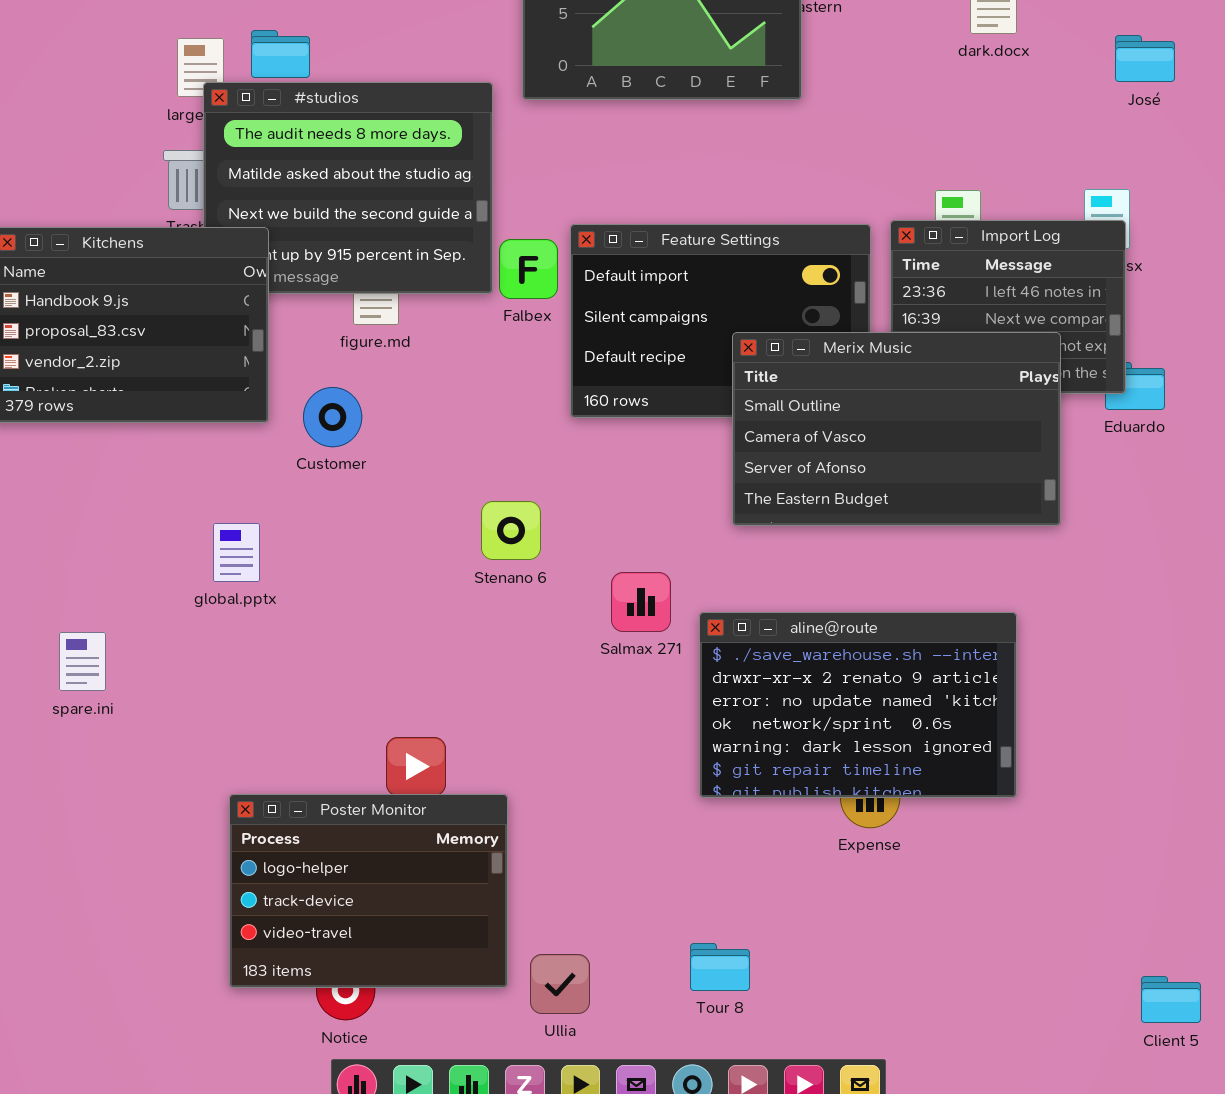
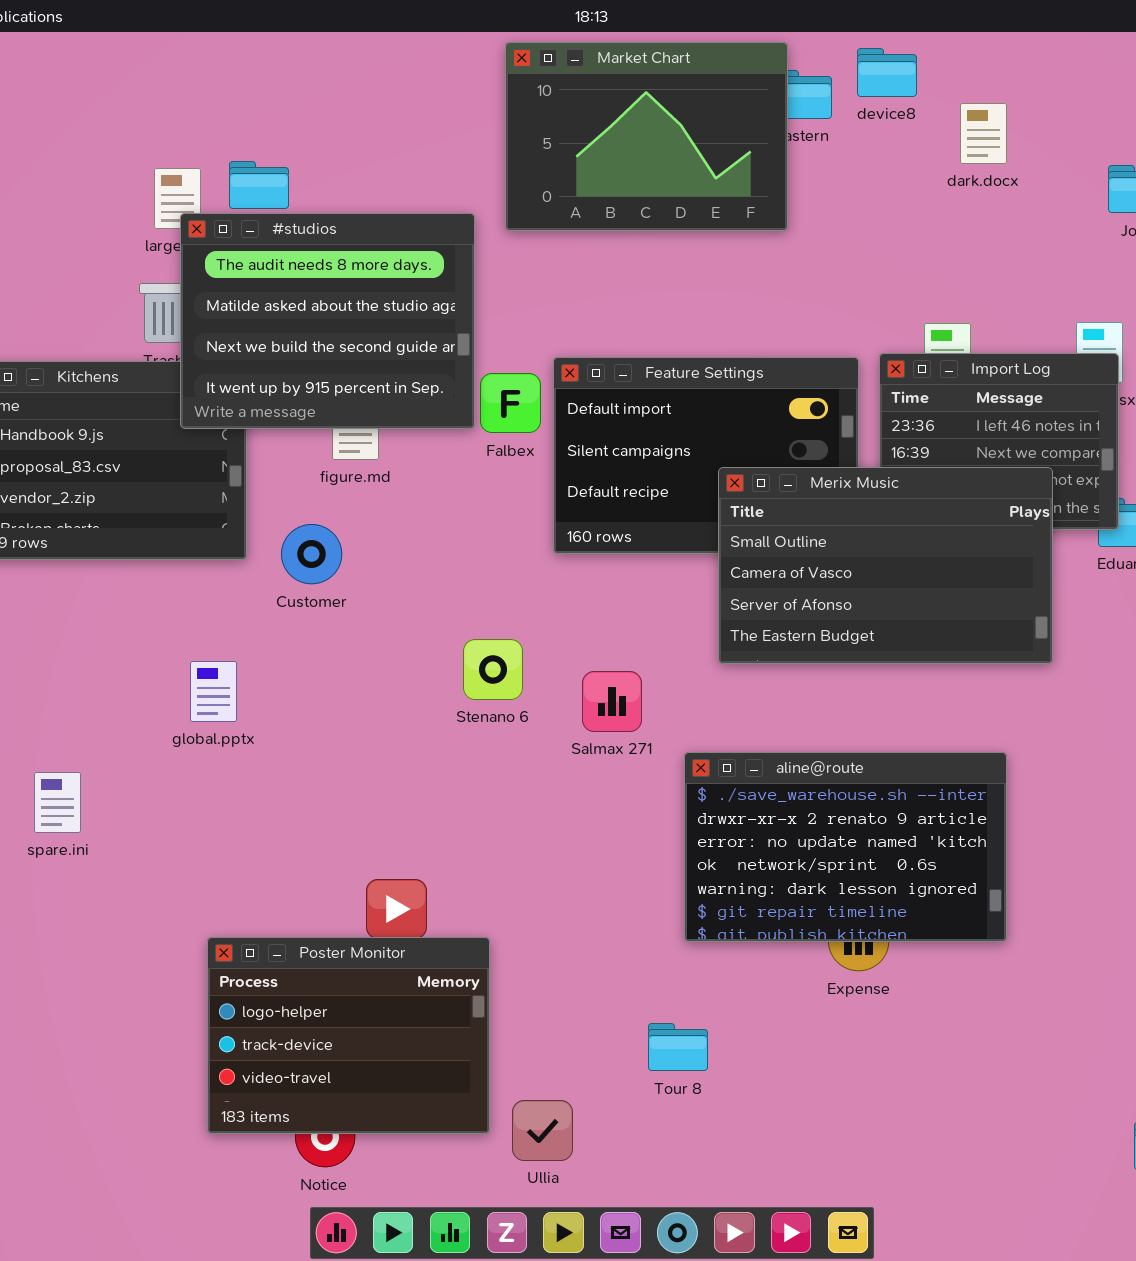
#studios: [203,82,493,294] -> [180,213,475,429], raised
Salmax 271: [611,572,671,632] -> [582,671,642,732], moved
Tour 8: [690,943,750,991] -> [648,1023,708,1071], moved

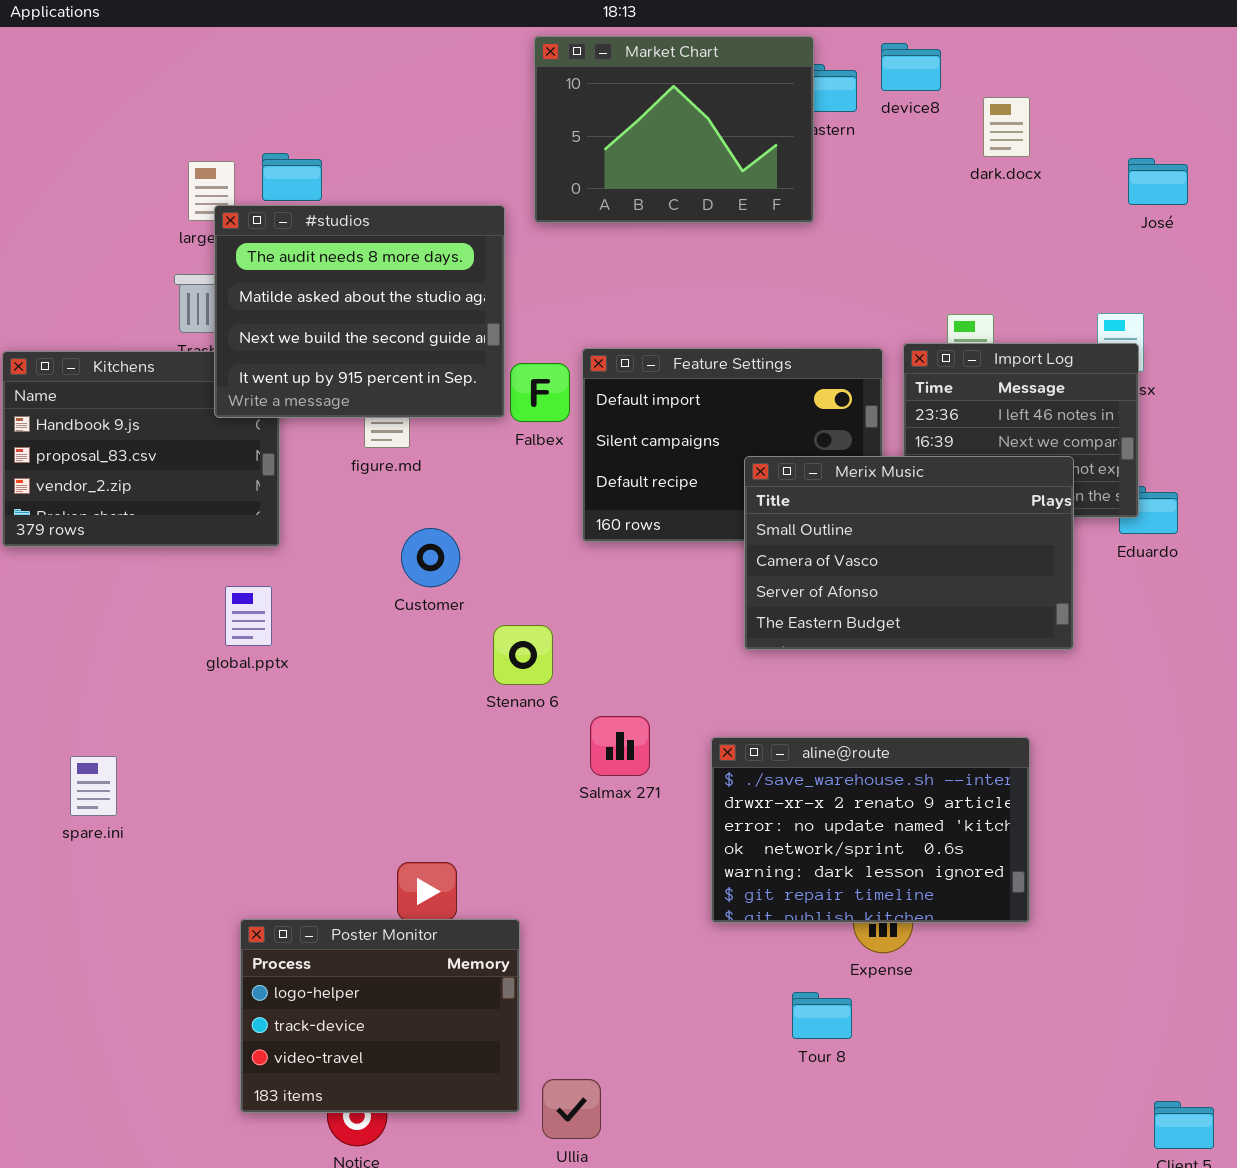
Customer: [281,524,342,584] -> [401,528,460,587], moved
global.pptx: [190,661,237,722] -> [225,586,272,646], moved
Salmax 271: [582,671,642,732] -> [590,716,650,776], moved
Tour 8: [648,1023,708,1071] -> [792,992,852,1039], moved

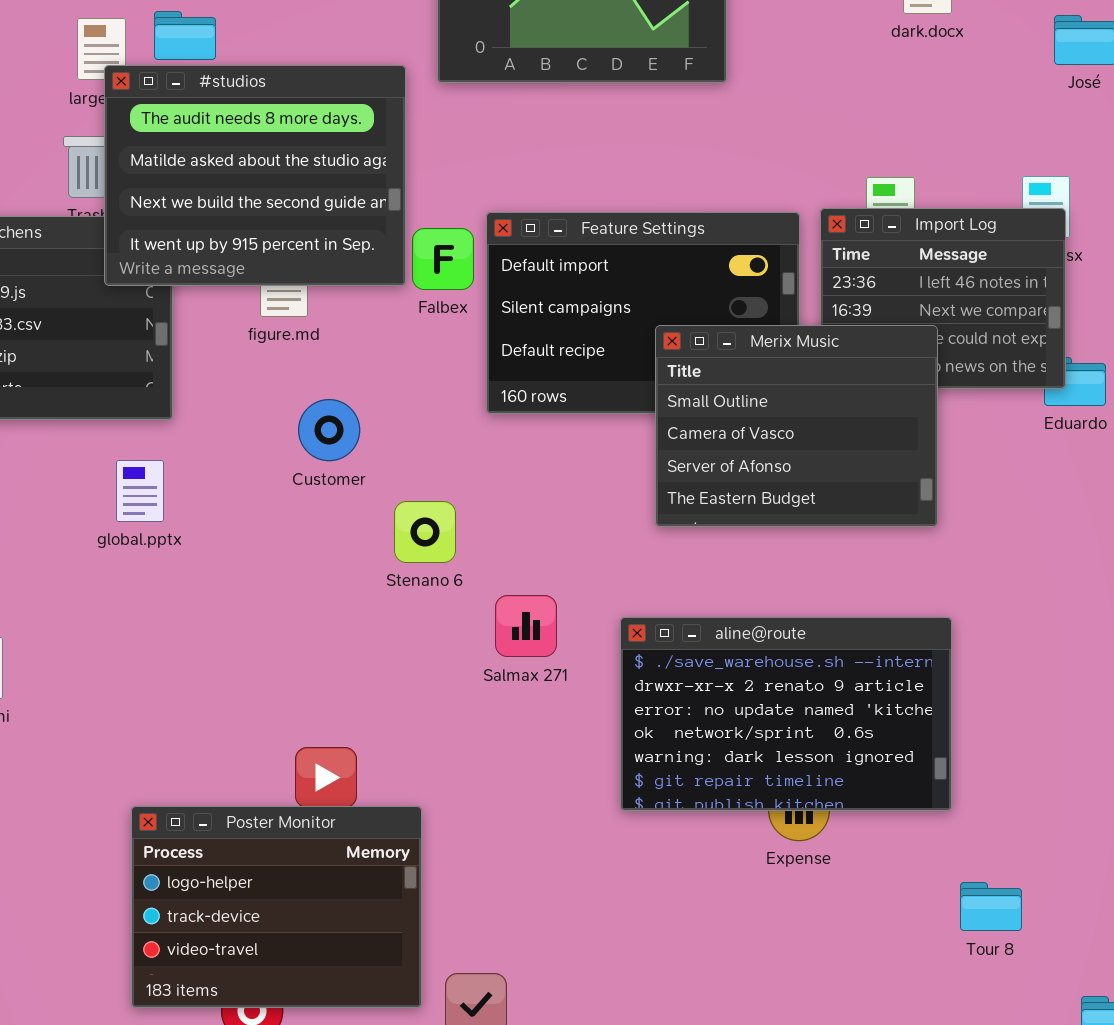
Merix Music: [744,456,1074,650] -> [655,325,938,527], resized
Tour 8: [792,992,852,1039] -> [960,882,1022,931], moved

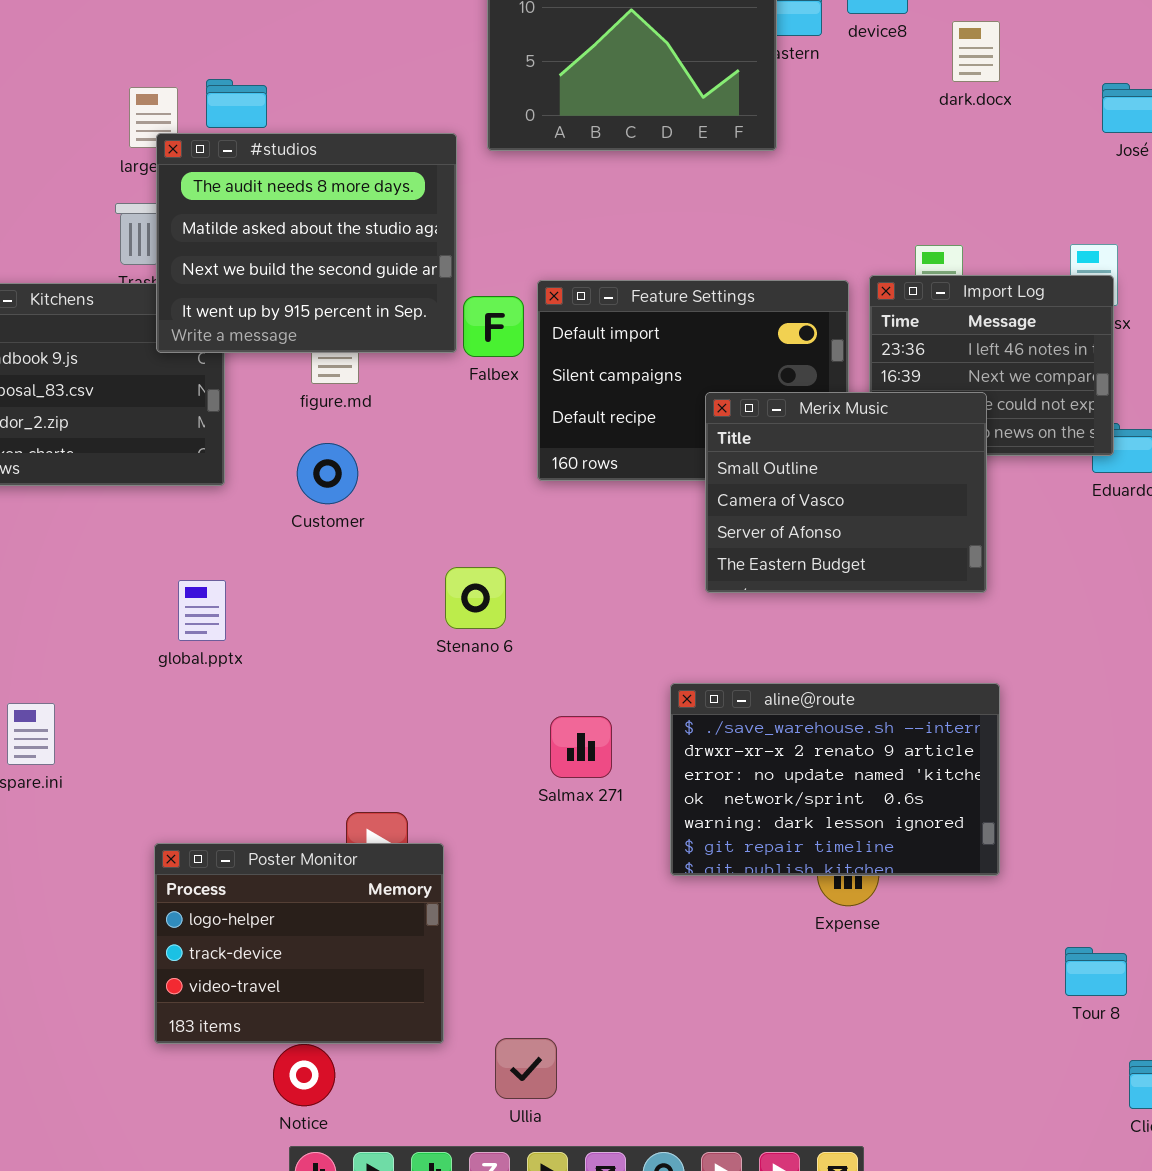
Customer: [298,399,360,461] -> [297,443,358,504], moved
global.pptx: [116,460,164,522] -> [178,580,226,641], moved
Salmax 271: [495,595,557,657] -> [550,716,612,778], moved
Poster Monitor: [131,806,422,1008] -> [154,843,444,1044], moved
Tour 8: [960,882,1022,931] -> [1065,947,1127,996], moved

